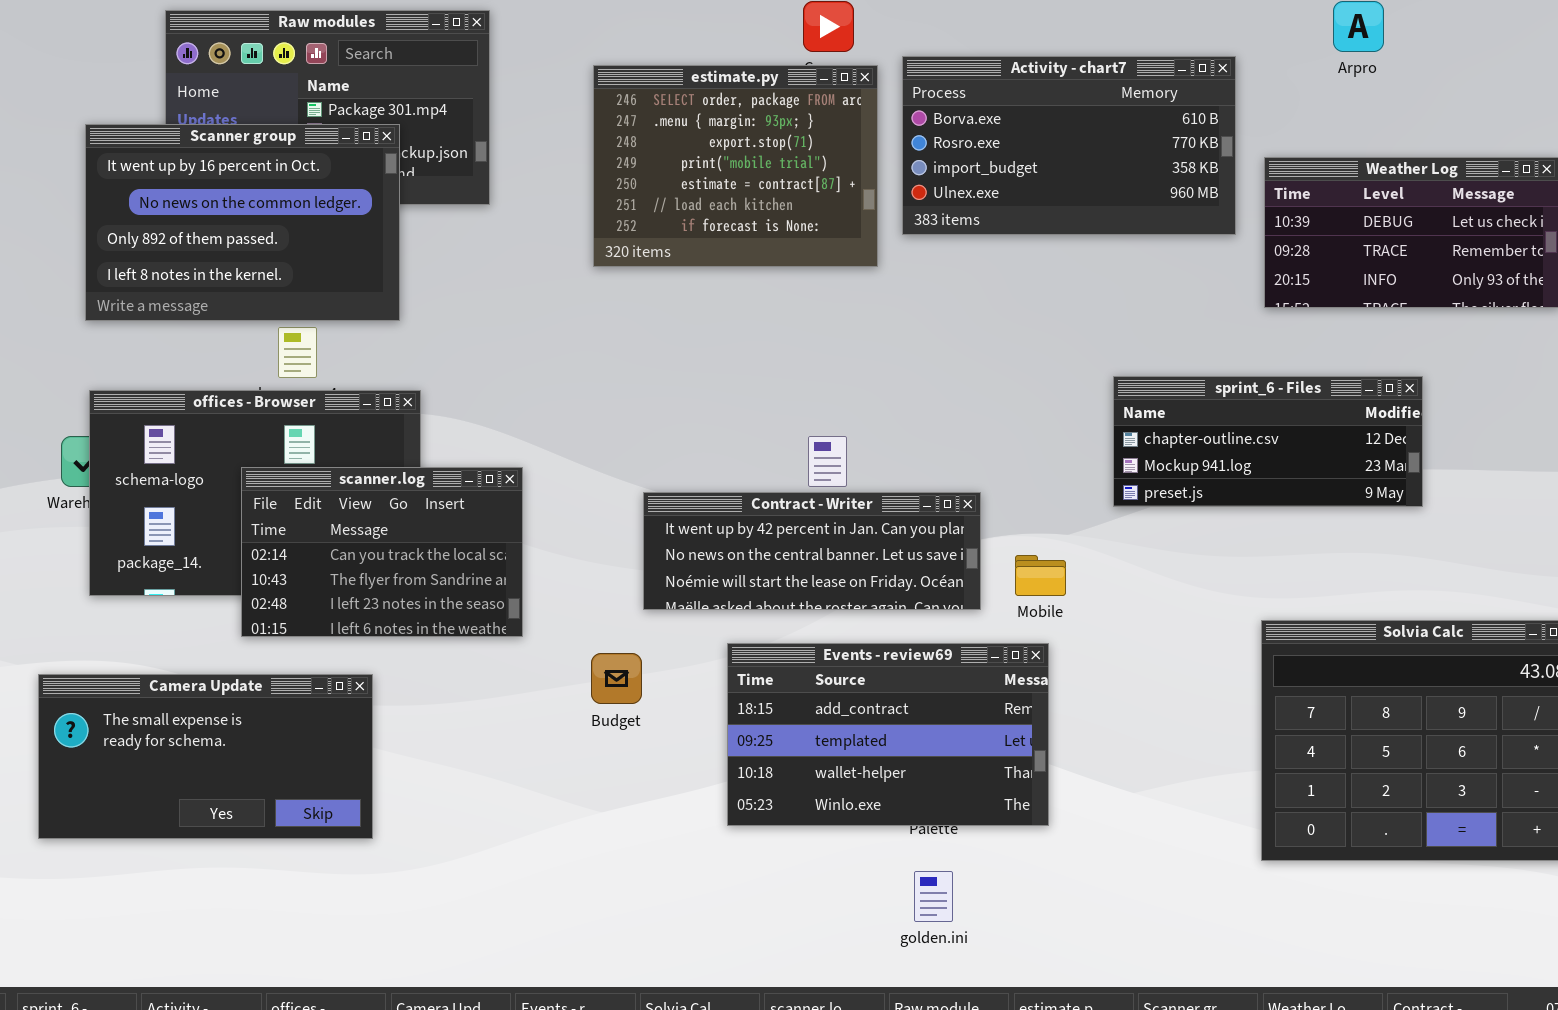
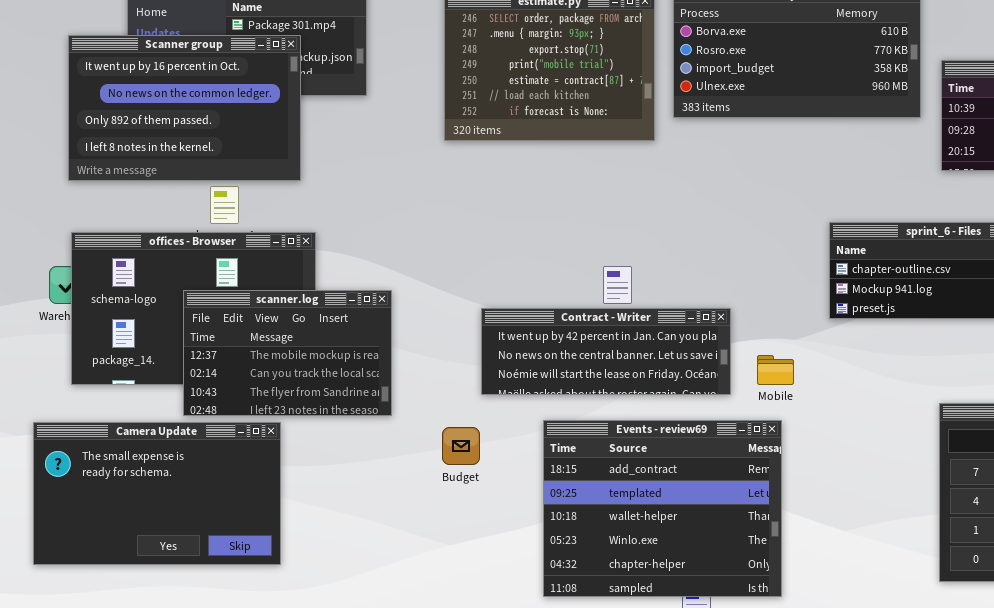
scanner.log: [241,467,523,637] -> [183,290,392,416], scrolled up 1 row
Events - review69: [727,643,1049,826] -> [543,420,782,597], resized
Camera Update: [38,674,373,839] -> [33,422,281,565], resized

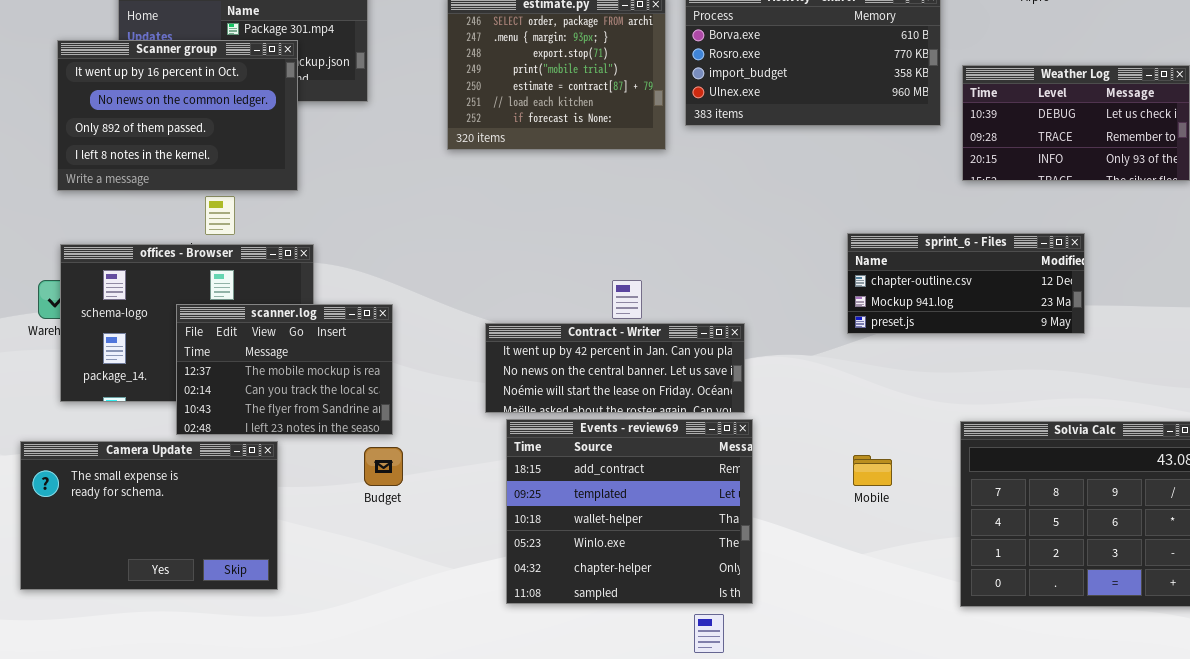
Mobile: [757,355,794,385] -> [853,455,892,486], moved
Events - review69: [543,420,782,597] -> [506,419,753,604], moved
Budget: [442,427,480,465] -> [364,447,403,486], moved

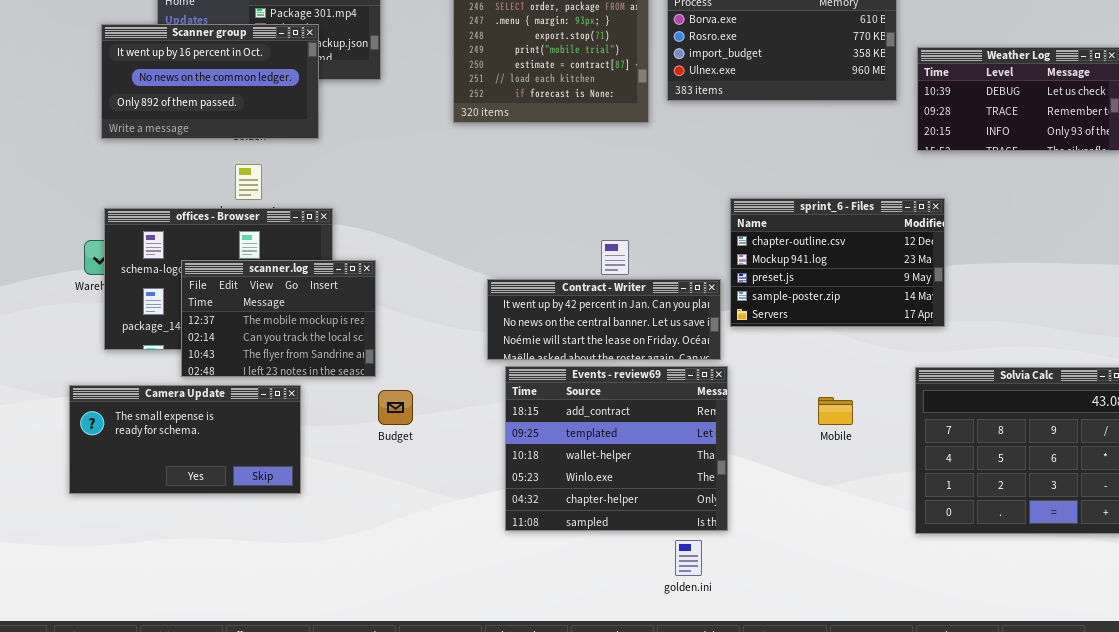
Scanner group: [57,40,298,191] -> [101,24,319,139], resized
sprint_6 - Files: [847,233,1085,334] -> [730,198,945,327], moved, resized
scanner.log: [176,304,393,435] -> [181,260,376,377], moved
Camera Update: [20,441,278,590] -> [69,385,301,494], resized

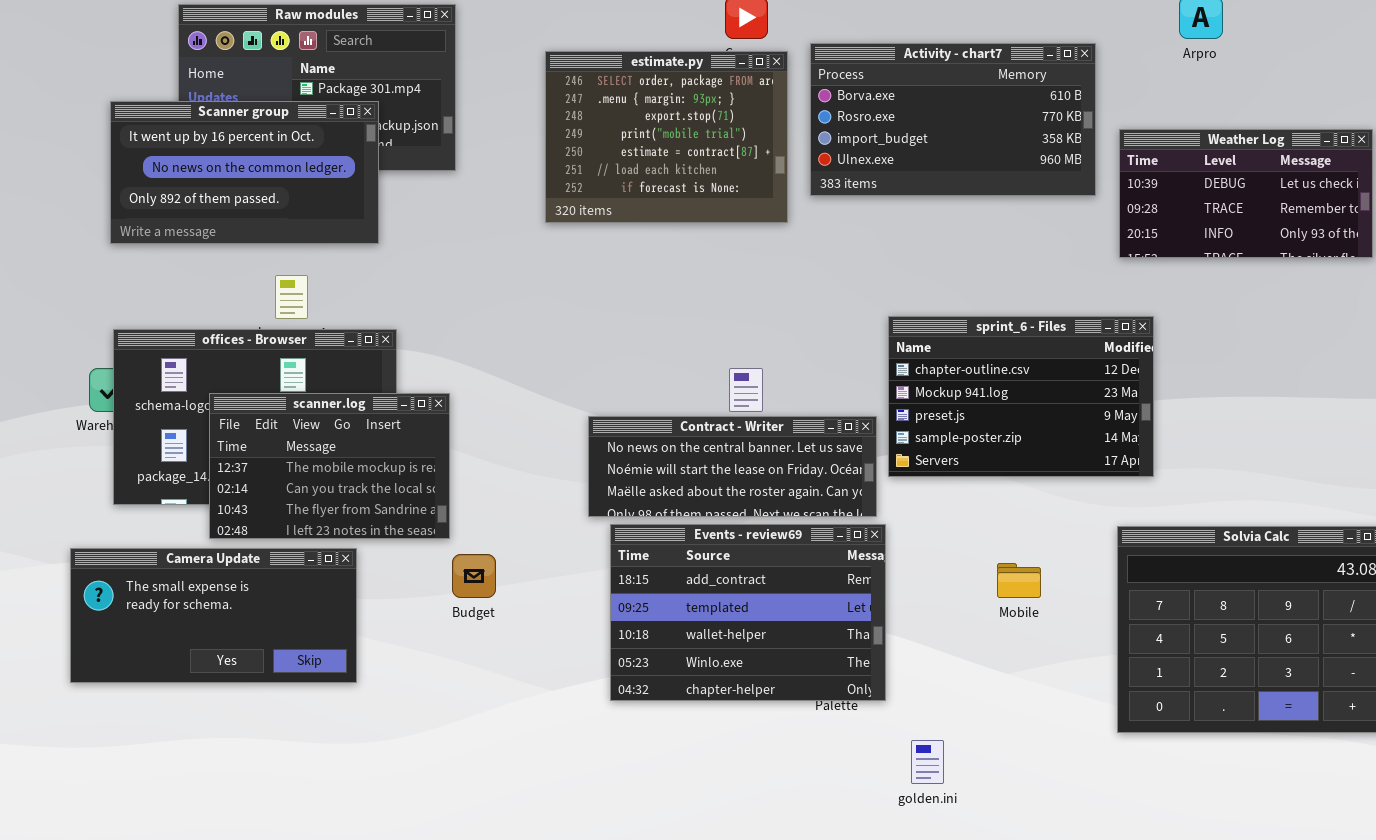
Contract - Writer: [487,279,721,360] -> [588,416,877,517], scrolled down 1 row
Events - review69: [505,366,728,531] -> [610,524,886,701], resized
golden.ini: [675,540,702,576] -> [911,740,944,784], moved

